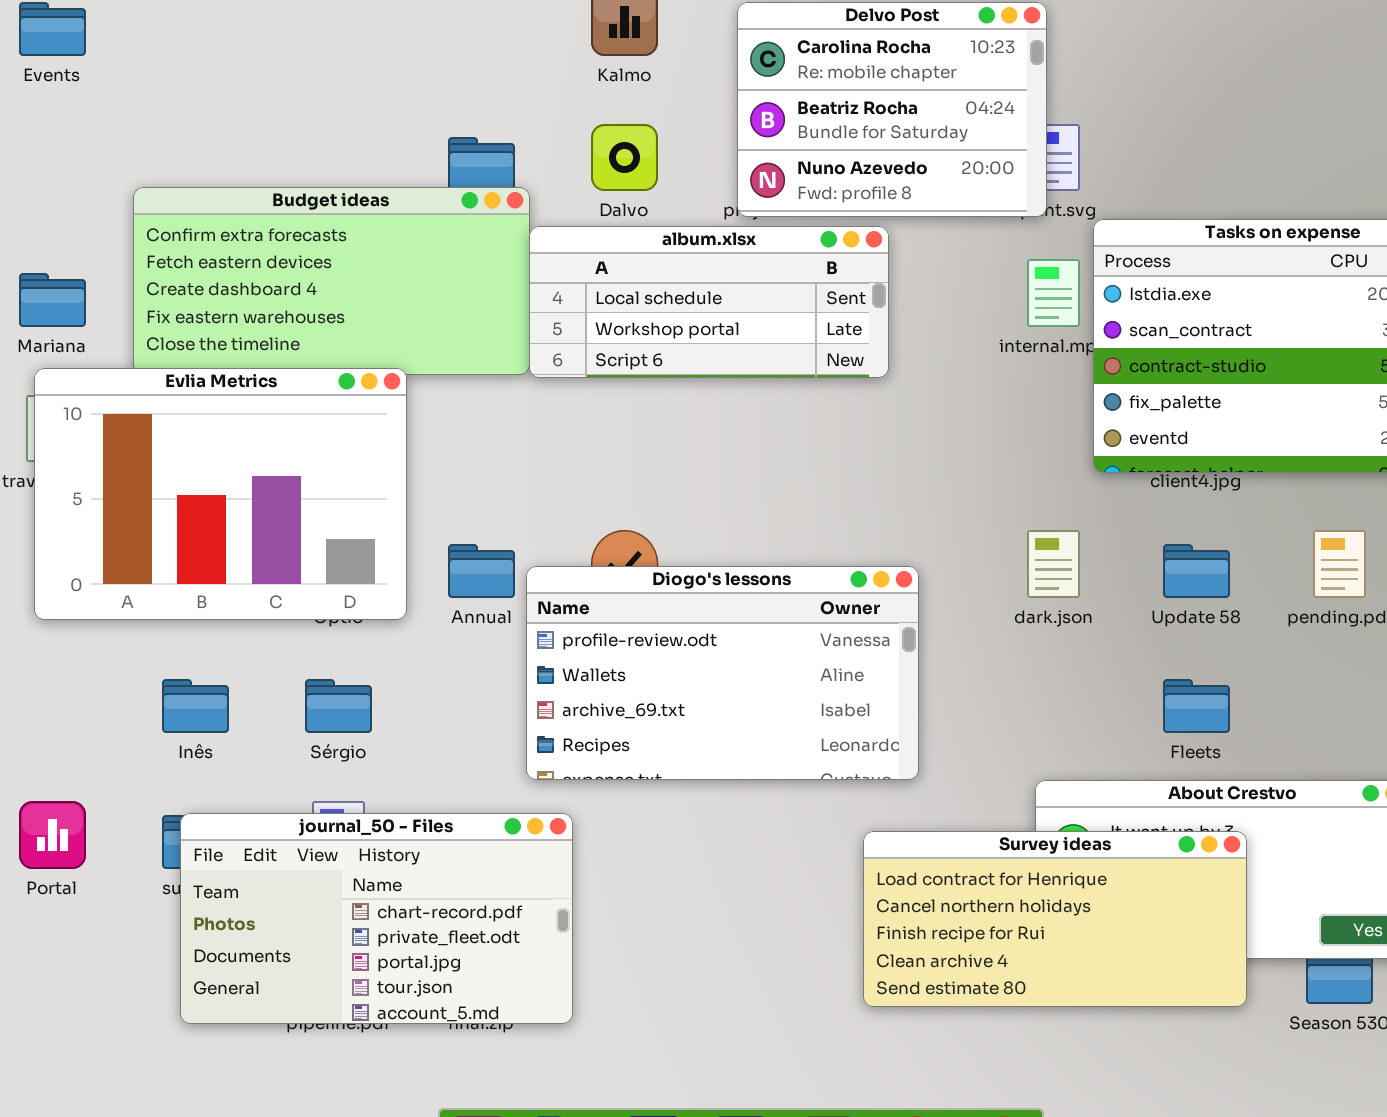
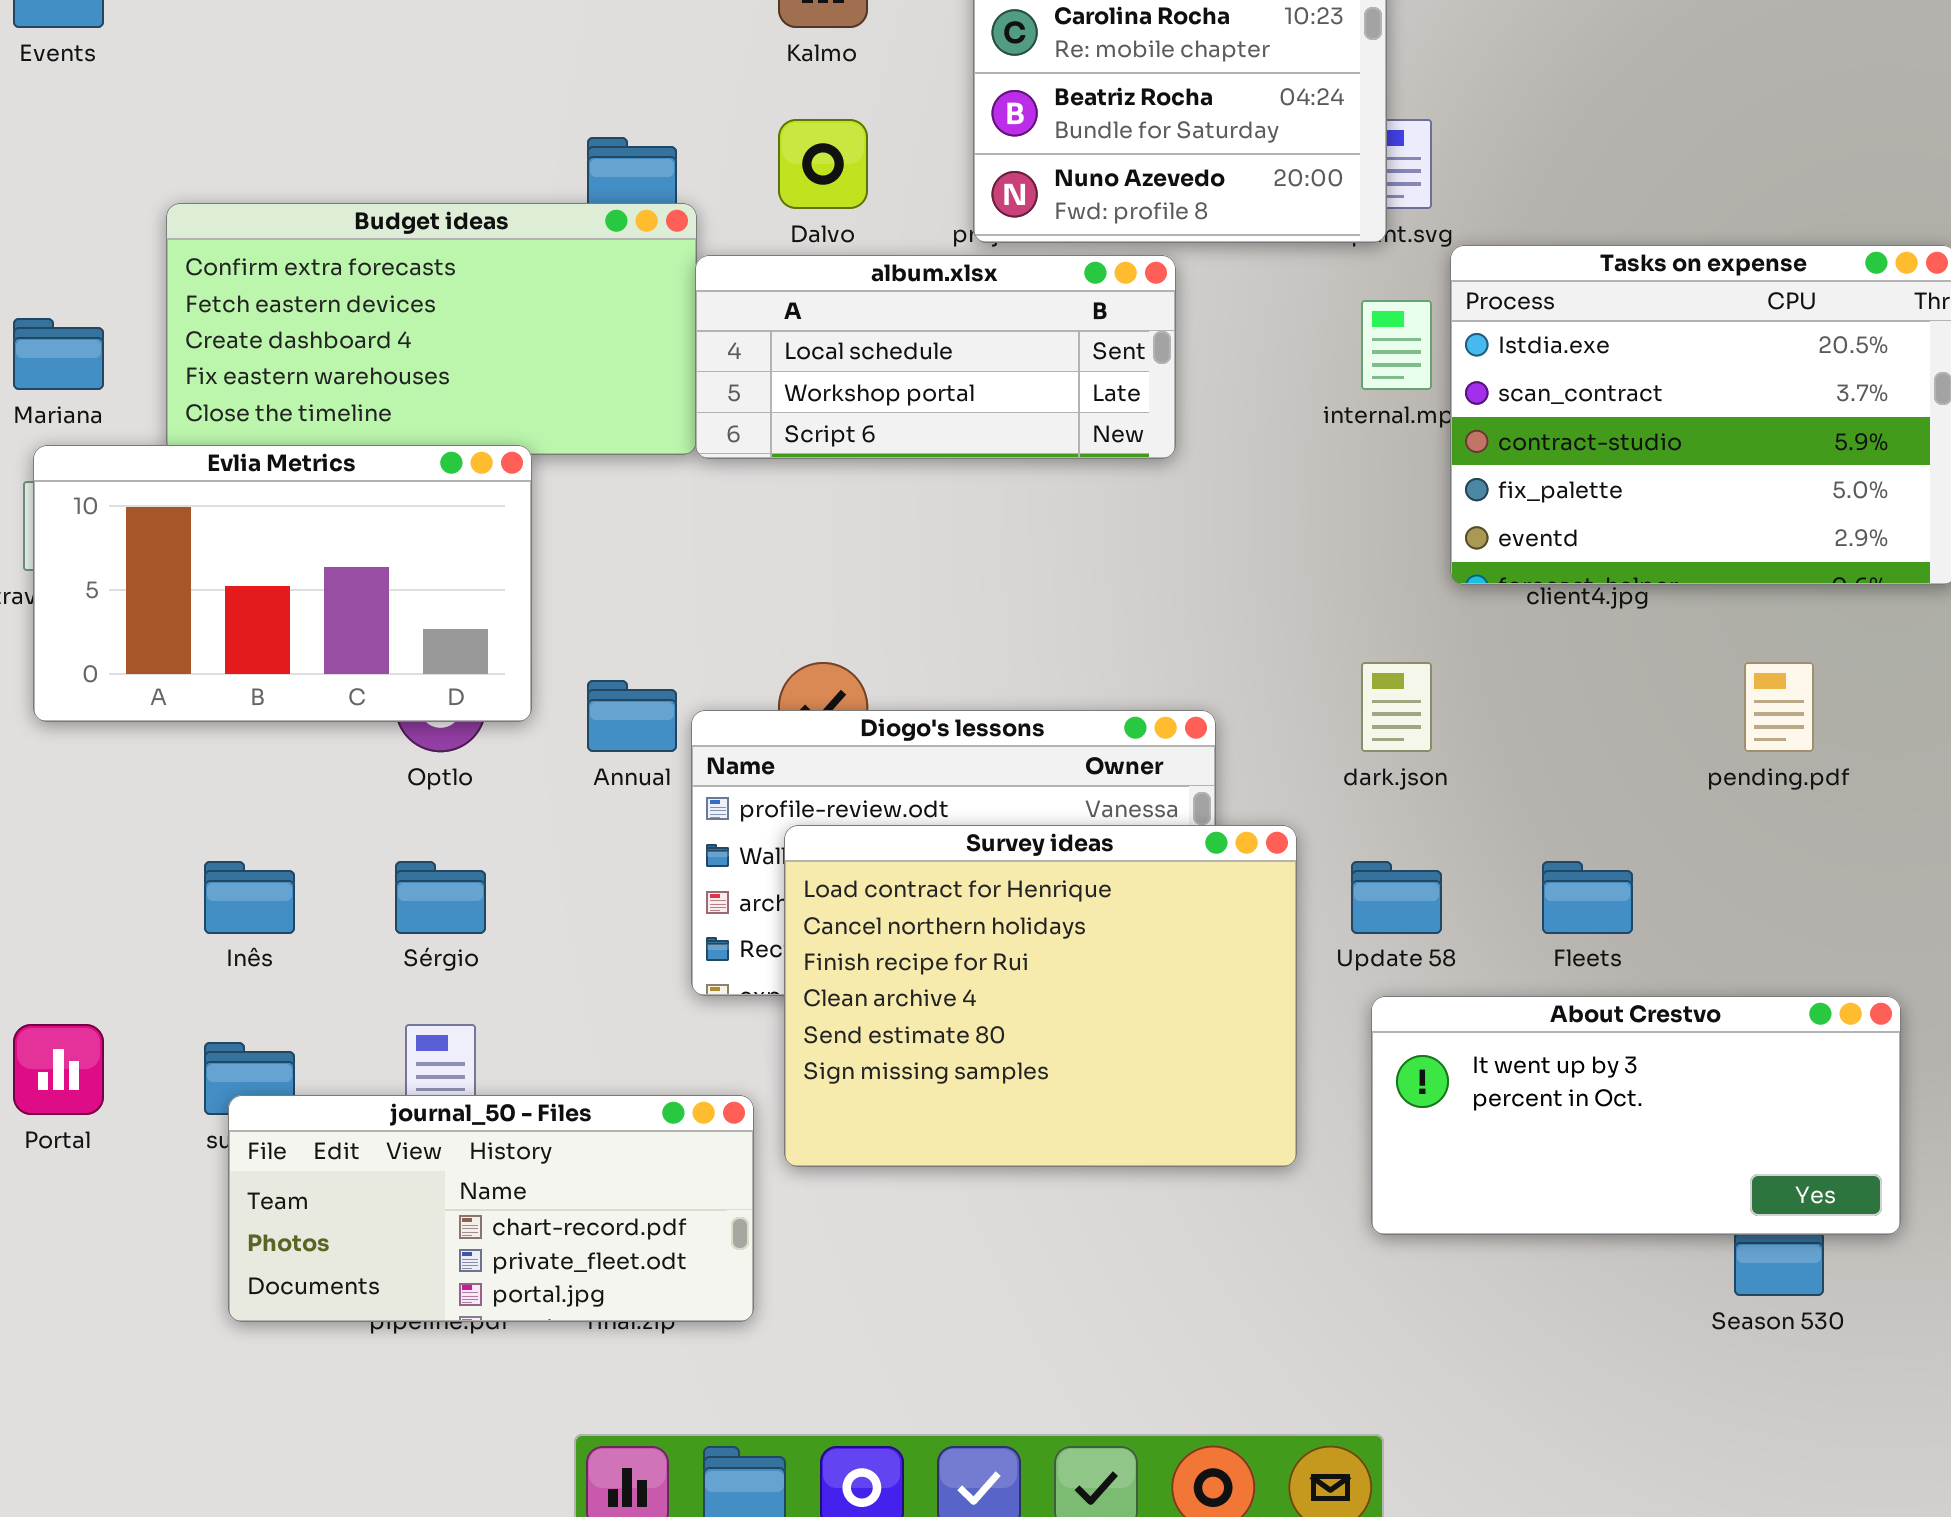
Evlia Metrics: [34,368,407,620] -> [33,445,532,722], resized
Update 58: [1163,544,1230,598] -> [1351,861,1442,934], moved
journal_50 - Files: [180,813,573,1024] -> [228,1095,754,1322], resized
Survey ideas: [863,831,1247,1007] -> [784,825,1297,1167], moved, resized

